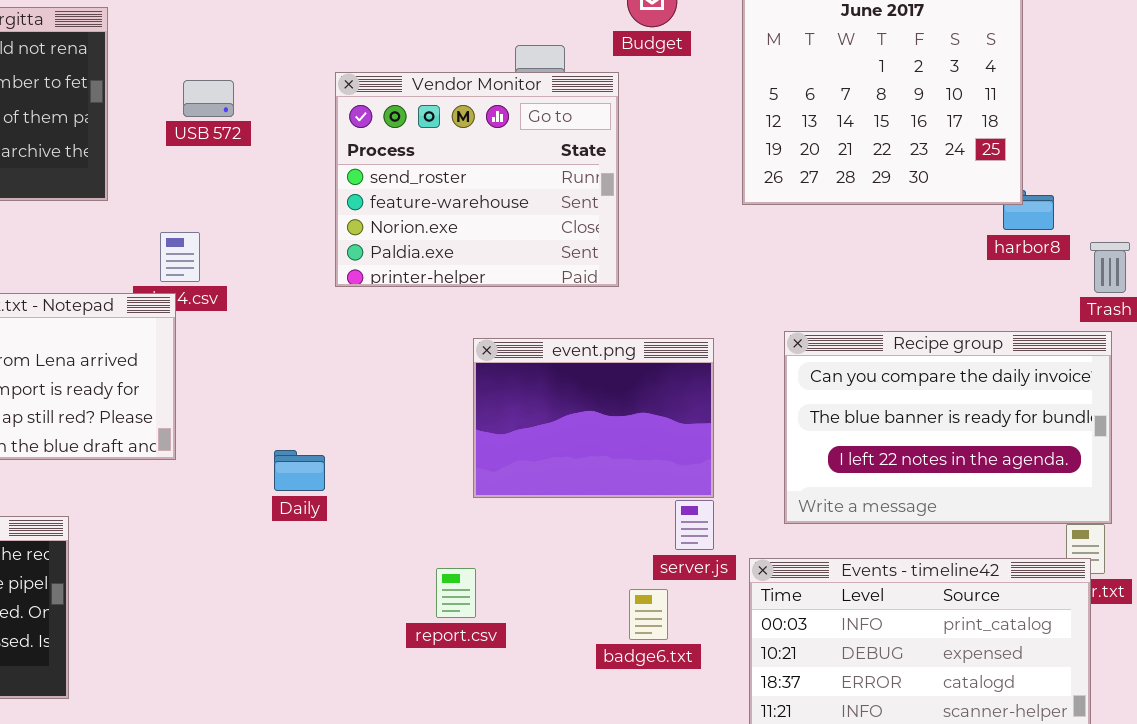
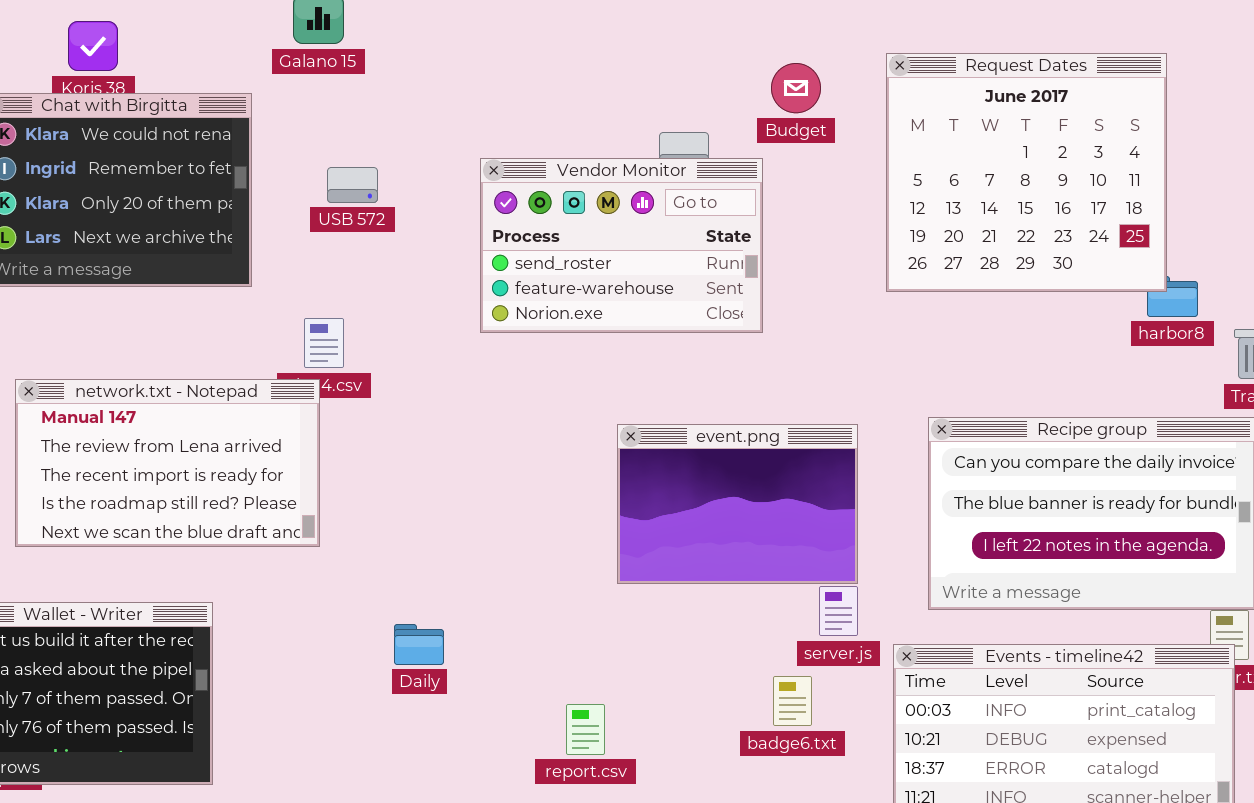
Vendor Monitor: [335,72,619,287] -> [480,158,763,333], resized
Daily: [274,450,325,491] -> [394,624,444,665], moved
report.csv: [436,568,476,618] -> [566,704,605,755], moved

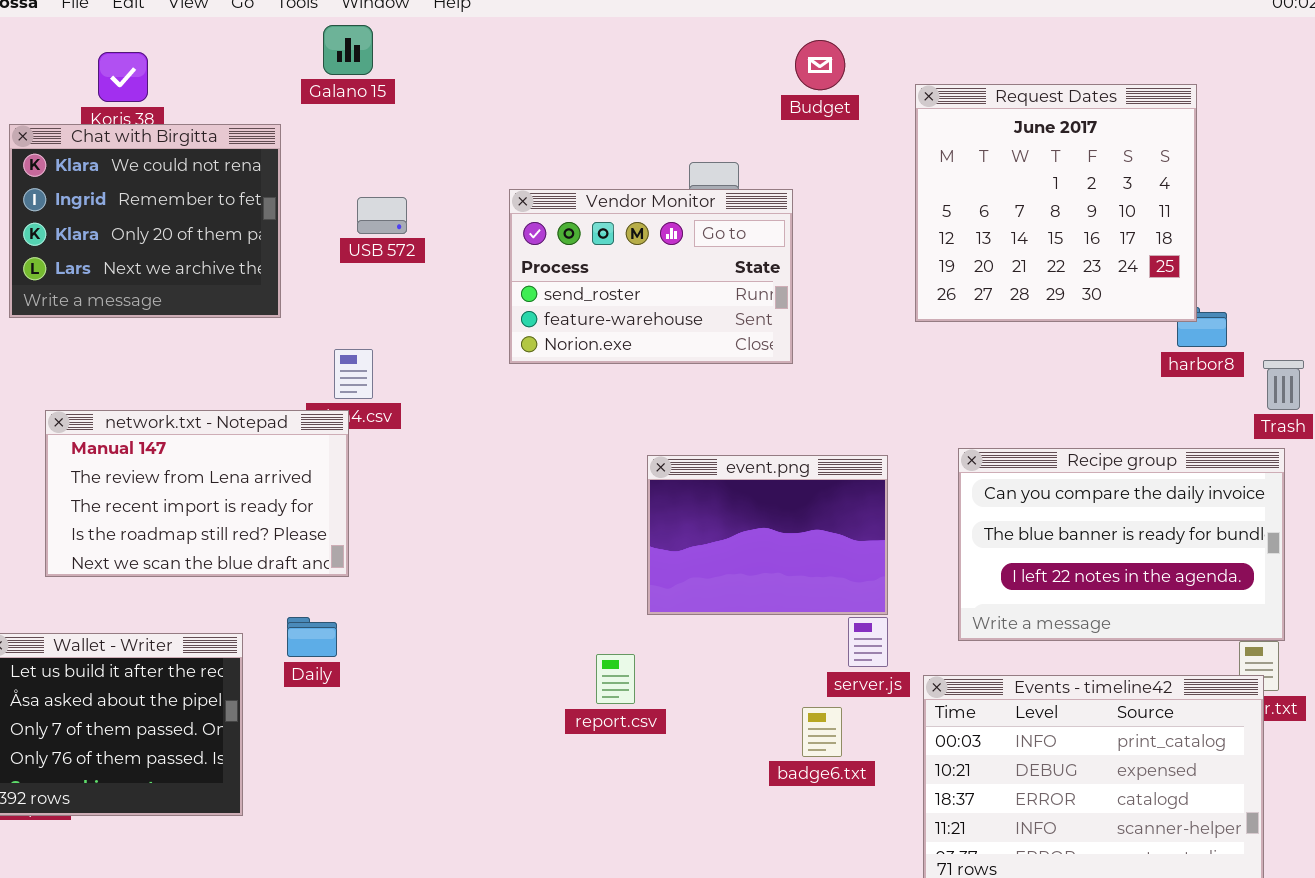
Budget: [771,63,821,113] -> [795,40,845,90], moved
Daily: [394,624,444,665] -> [287,617,337,657], moved
report.csv: [566,704,605,755] -> [596,654,635,704], moved

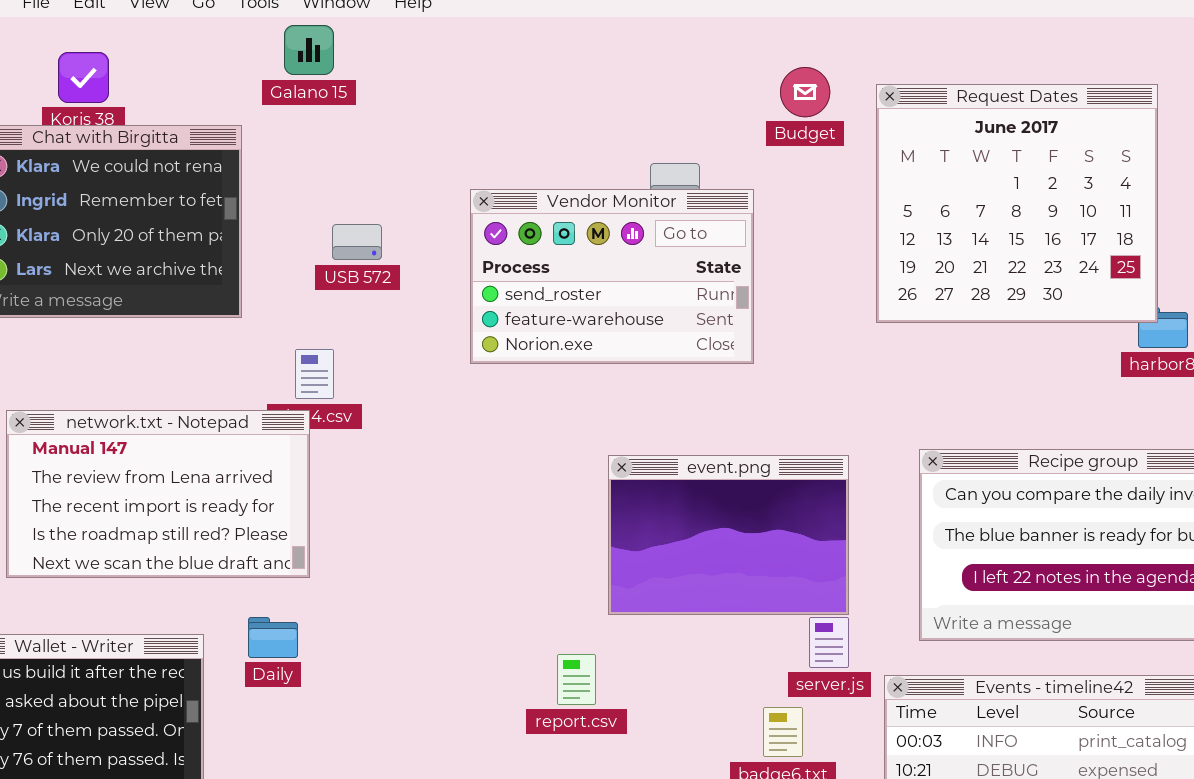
Budget: [795,40,845,90] -> [780,67,830,117], moved
USB 572: [357,197,407,234] -> [332,224,382,260], moved

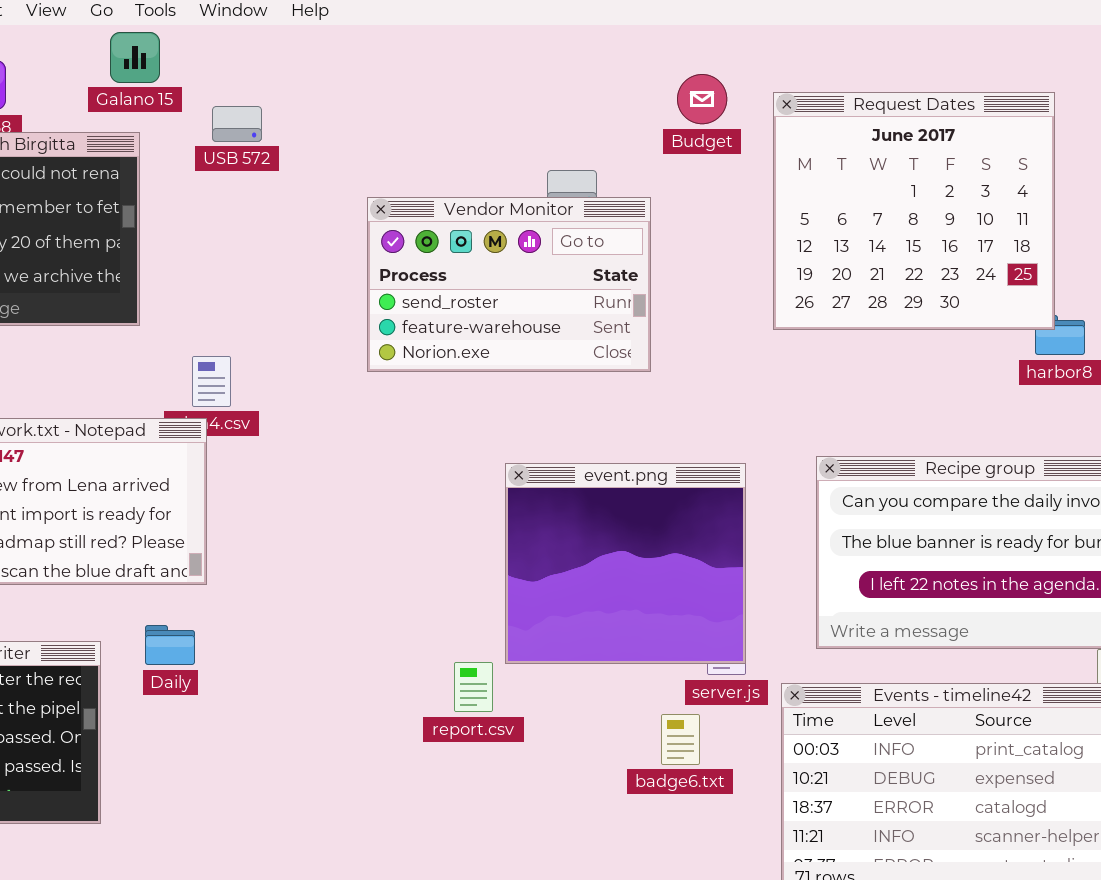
Galano 15: [284,25,334,75] -> [110,32,160,83], moved
USB 572: [332,224,382,260] -> [212,106,262,142], moved
event.png: [608,455,849,615] -> [505,463,746,664], resized

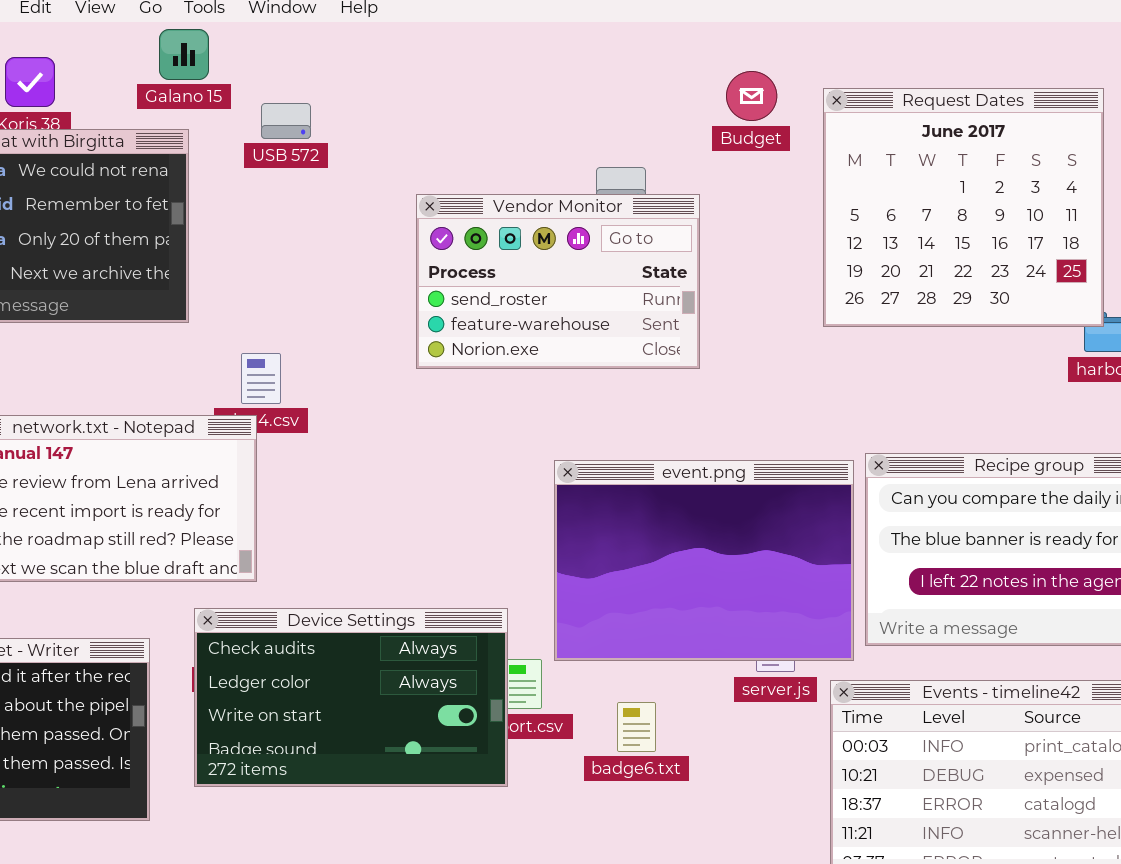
event.png: [505,463,746,664] -> [554,460,854,661], resized
Device Settings: none -> [194,608,508,787], opened
badge6.txt: [661,714,700,765] -> [617,702,656,752], moved

